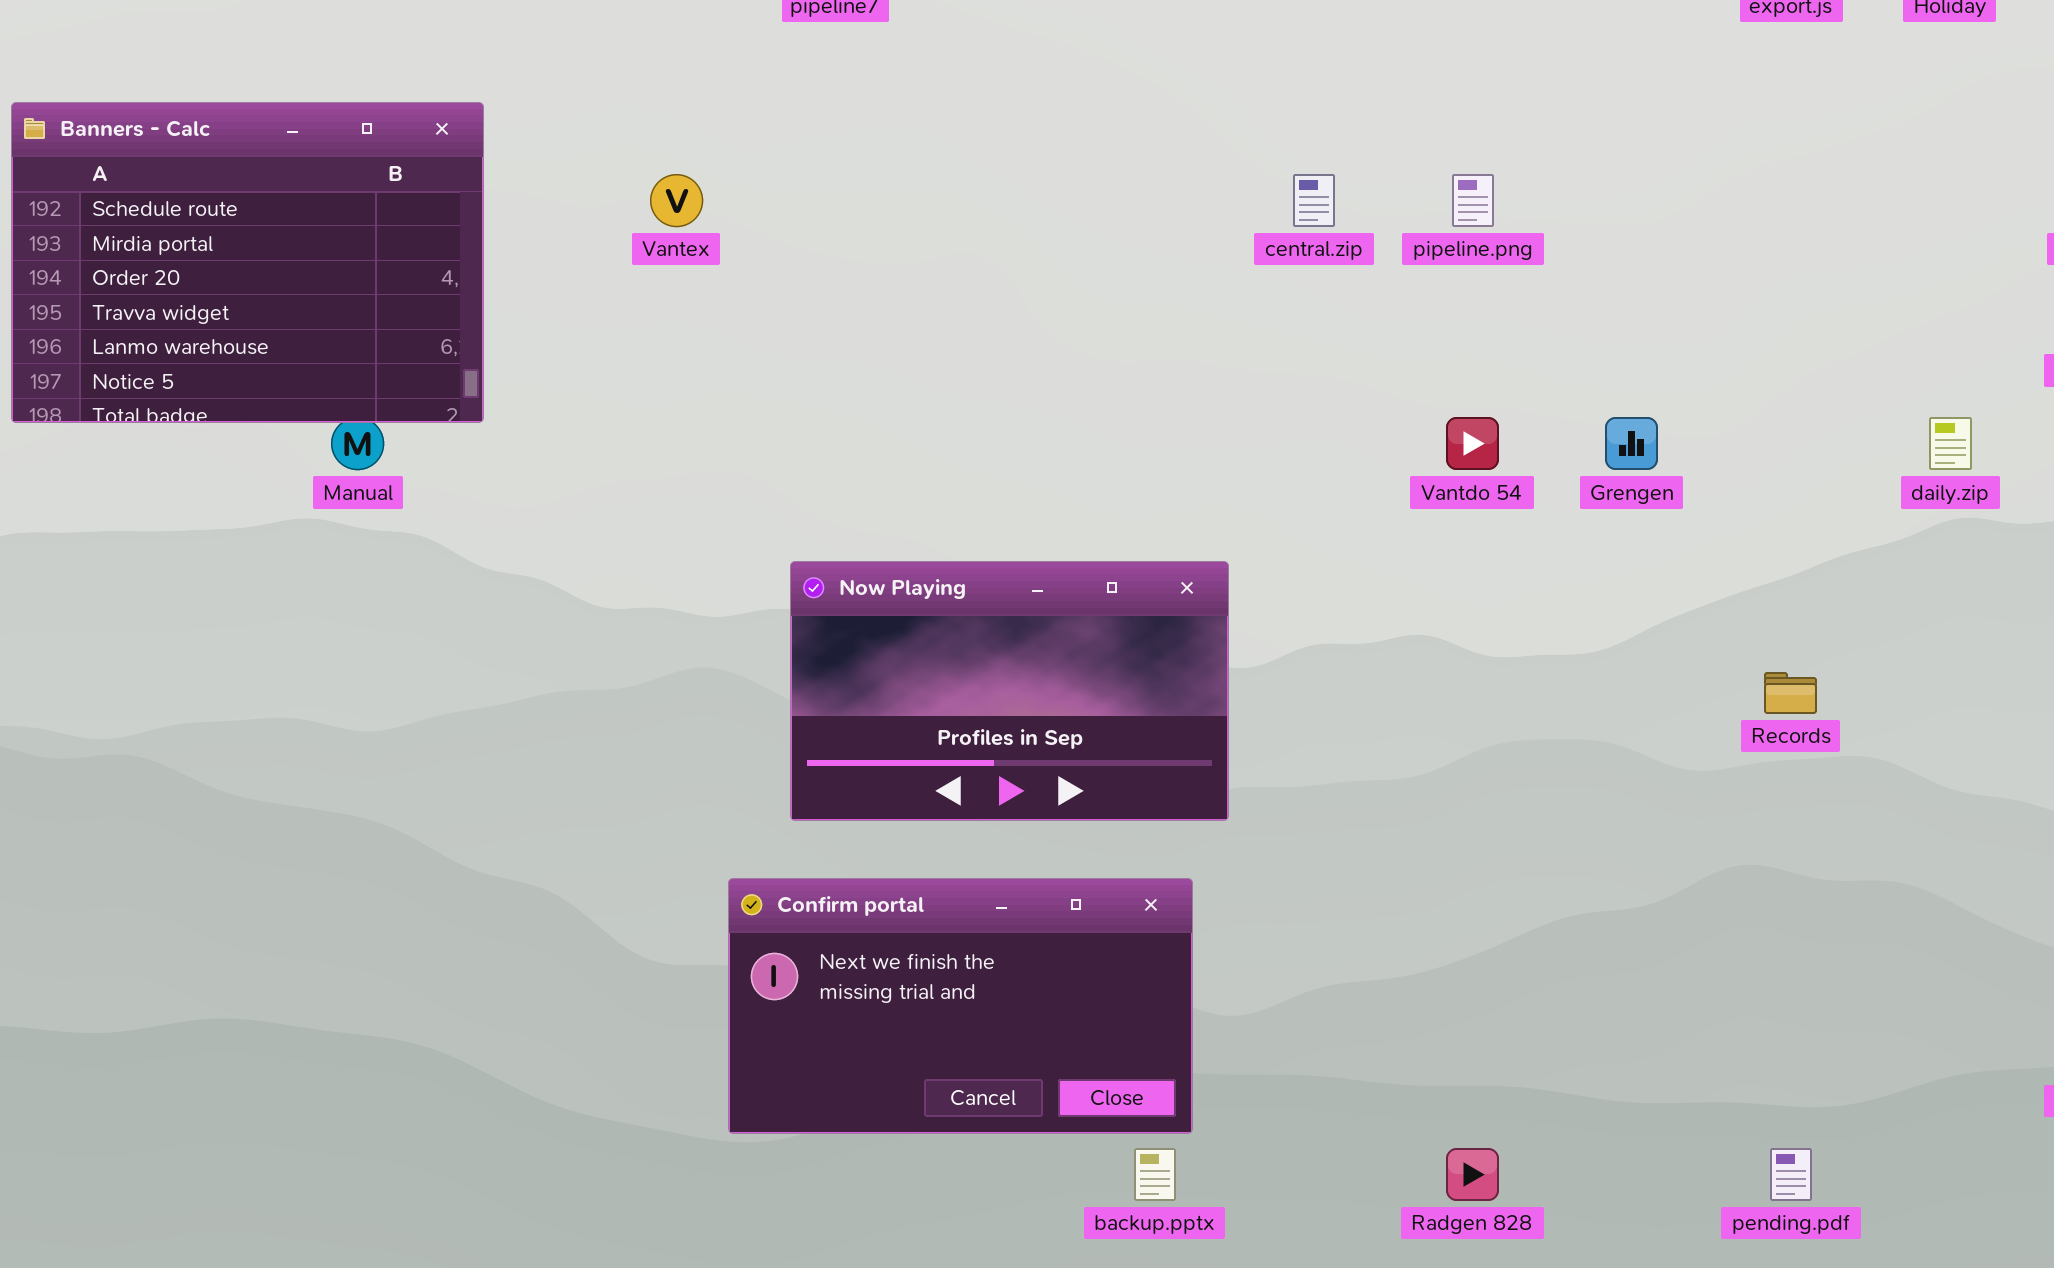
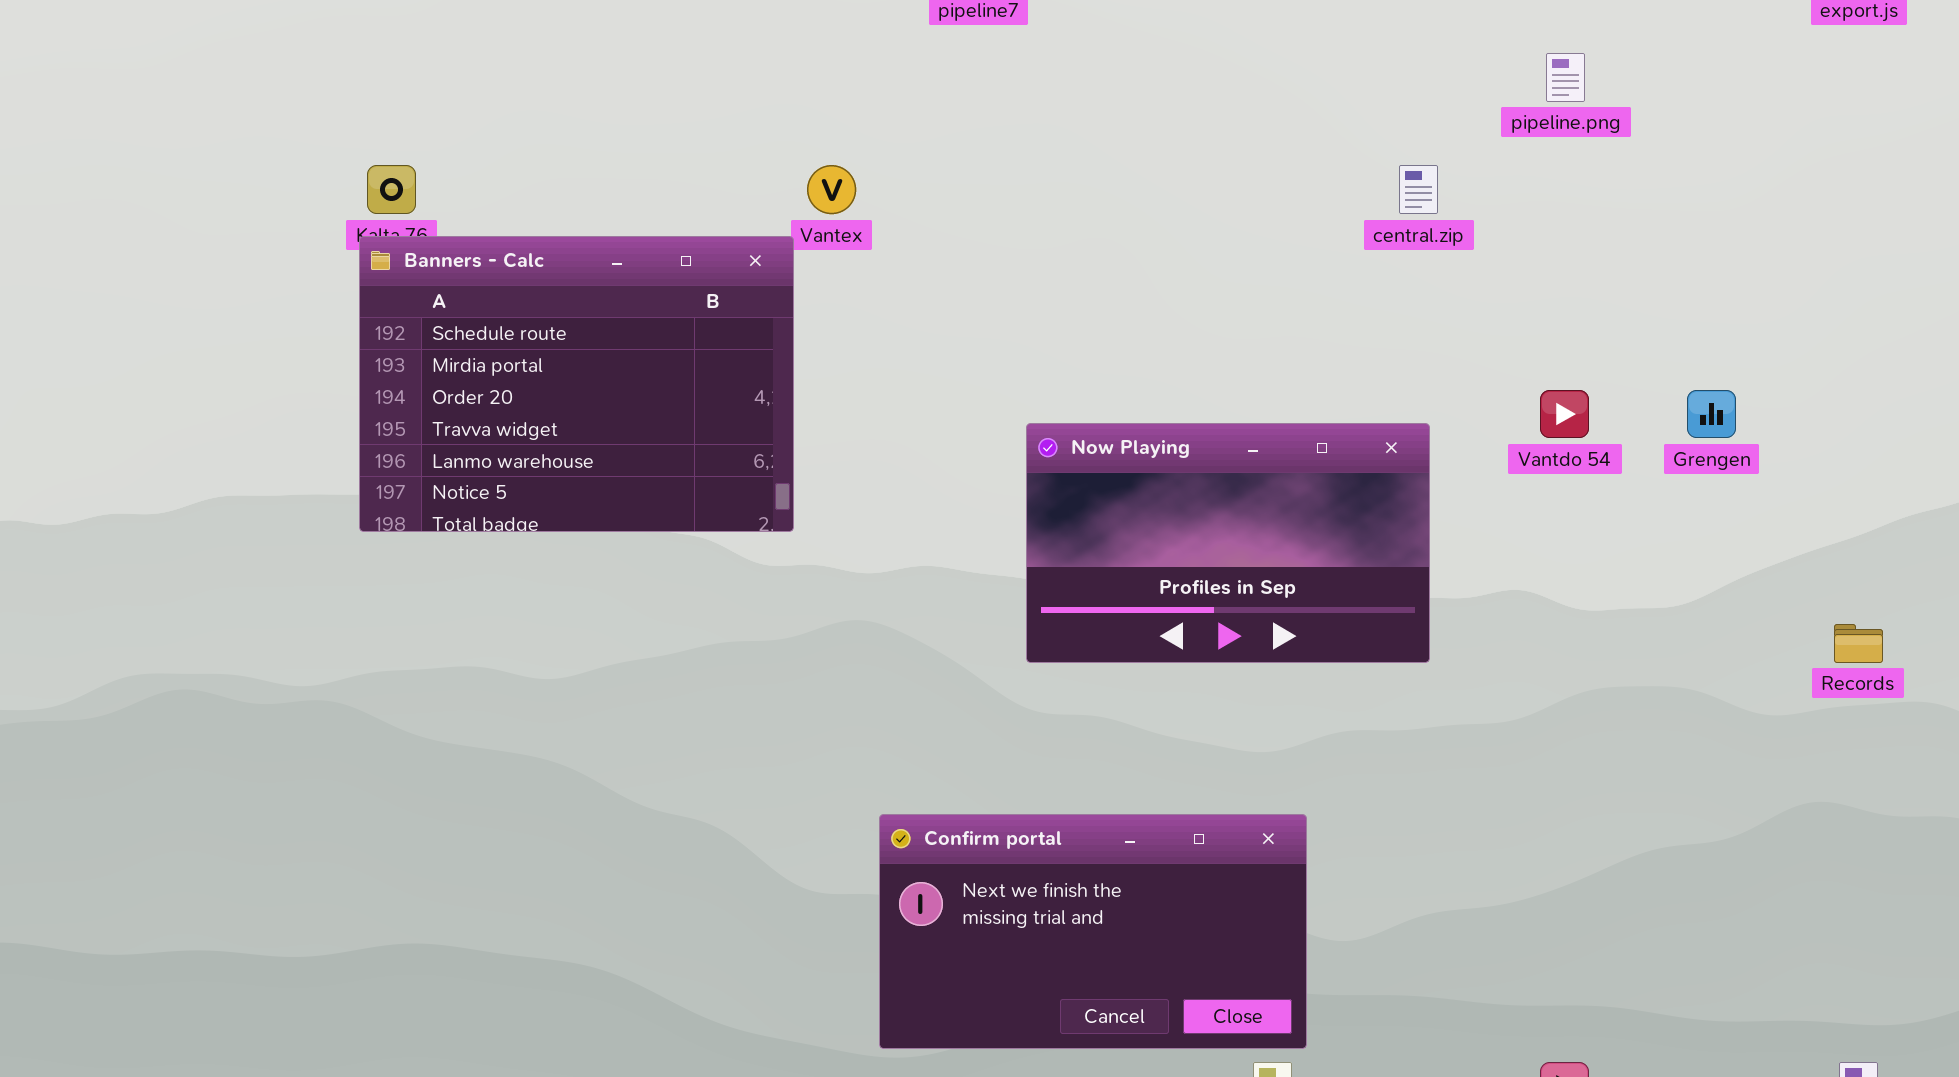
Banners - Calc: [11,102,484,423] -> [359,236,794,532], moved
pipeline.png: [1452,174,1494,227] -> [1546,53,1585,102], moved
Now Playing: [790,561,1229,821] -> [1026,423,1430,663], moved

